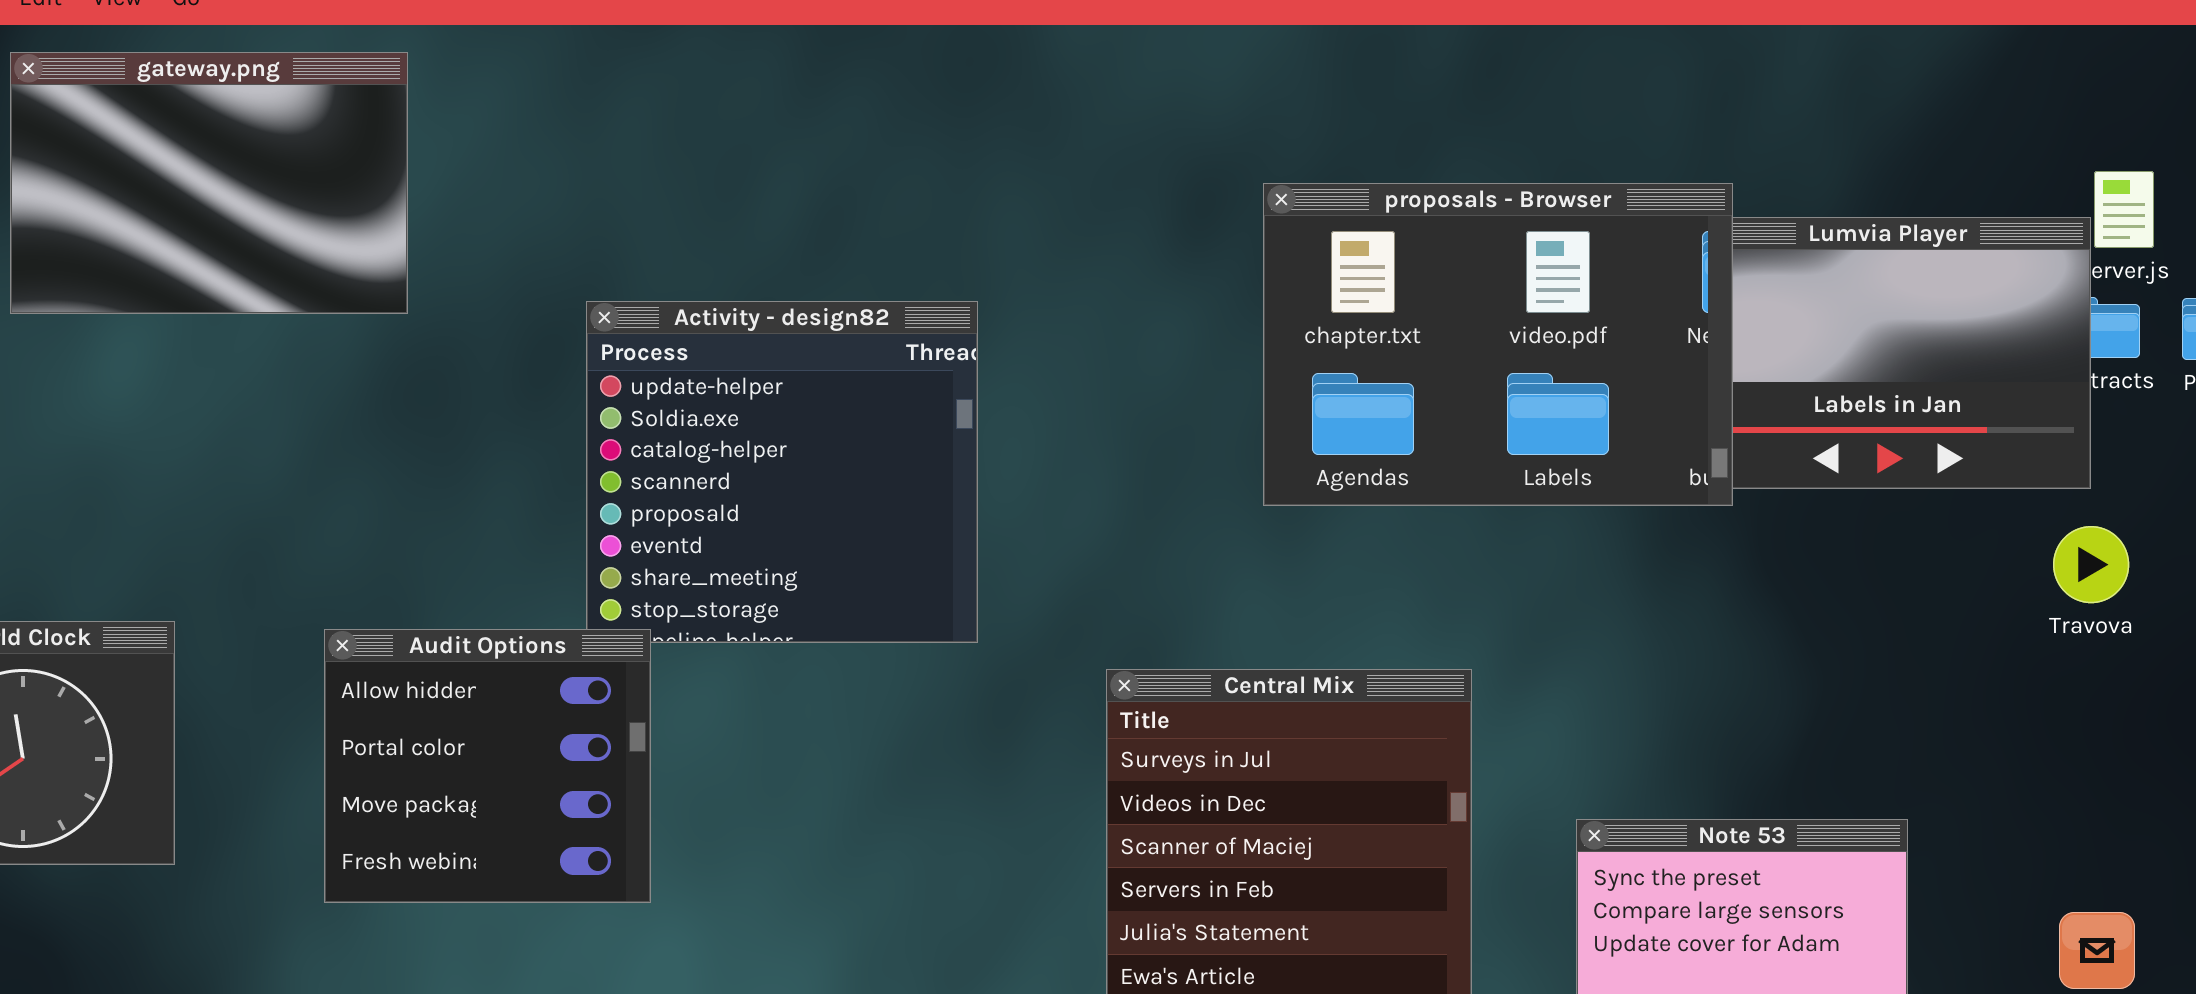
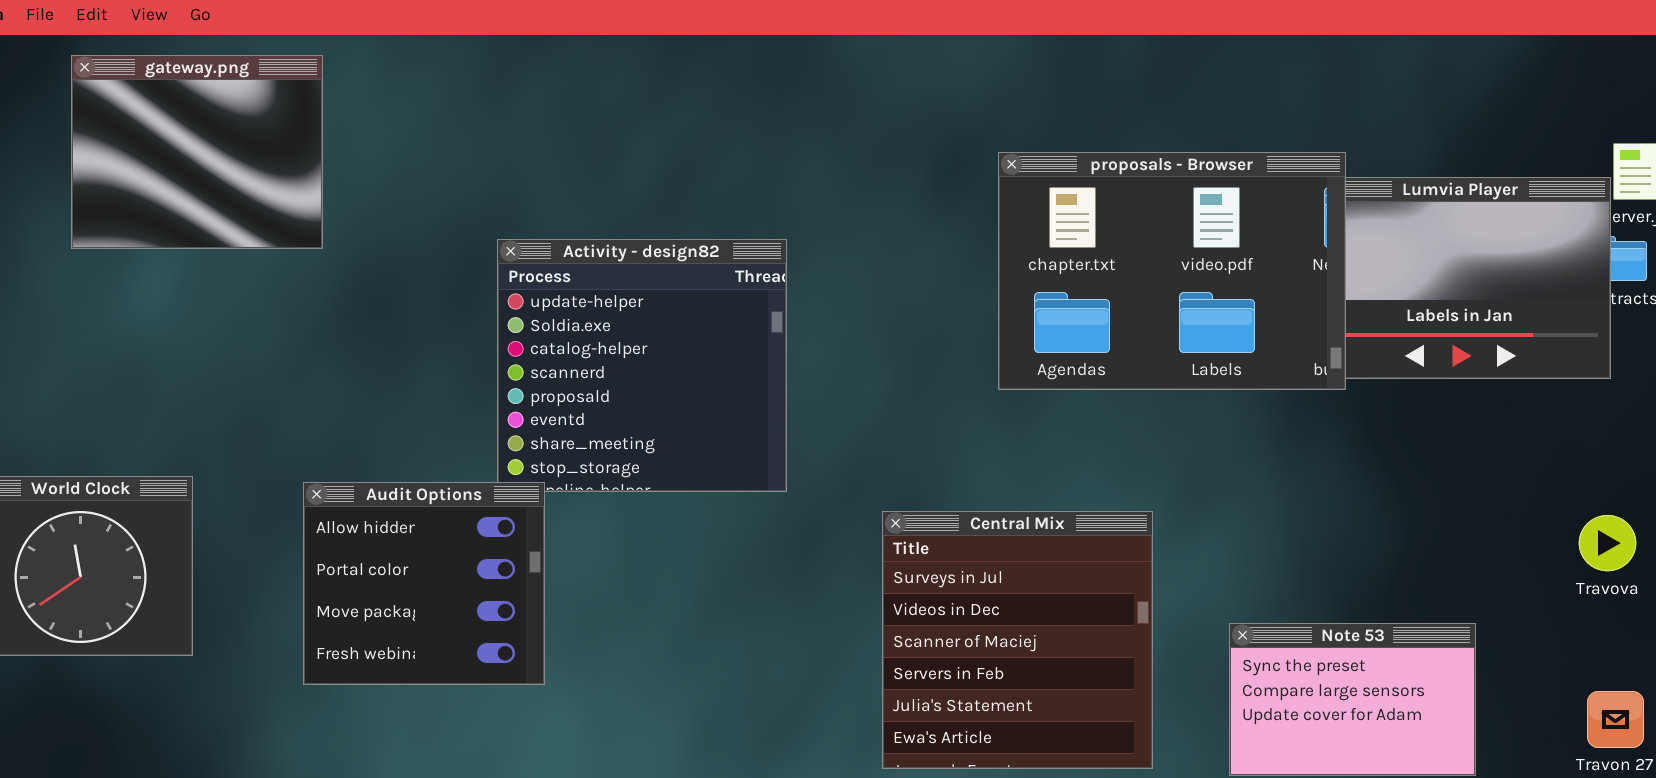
gateway.png: [10,52,408,314] -> [71,55,323,249], resized
Travova: [2053,526,2129,603] -> [1579,515,1636,571], moved

